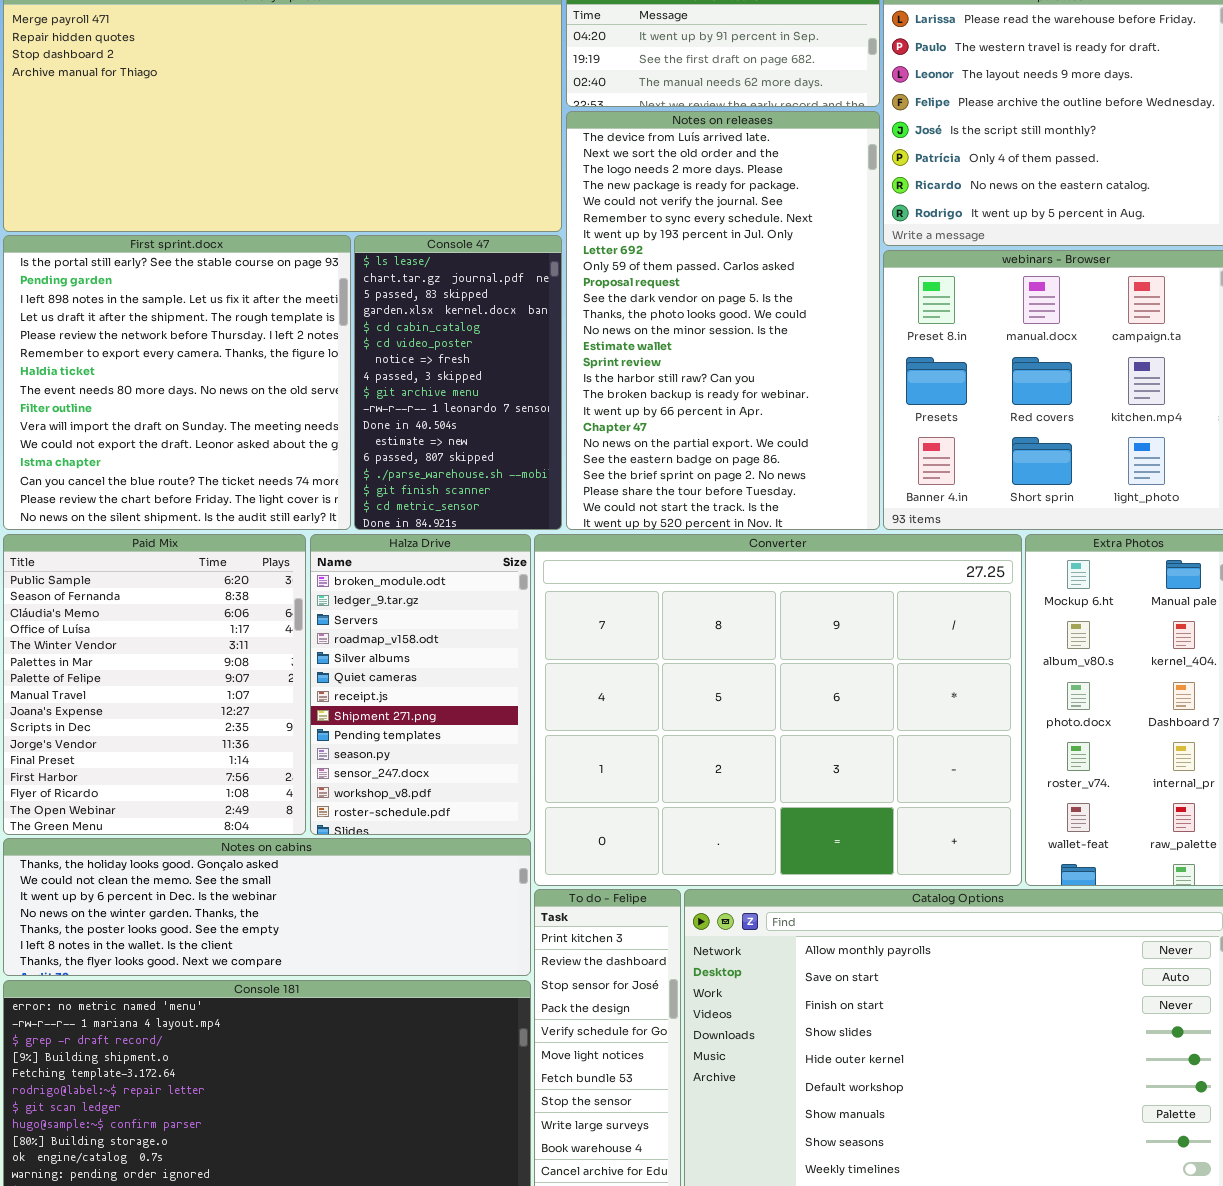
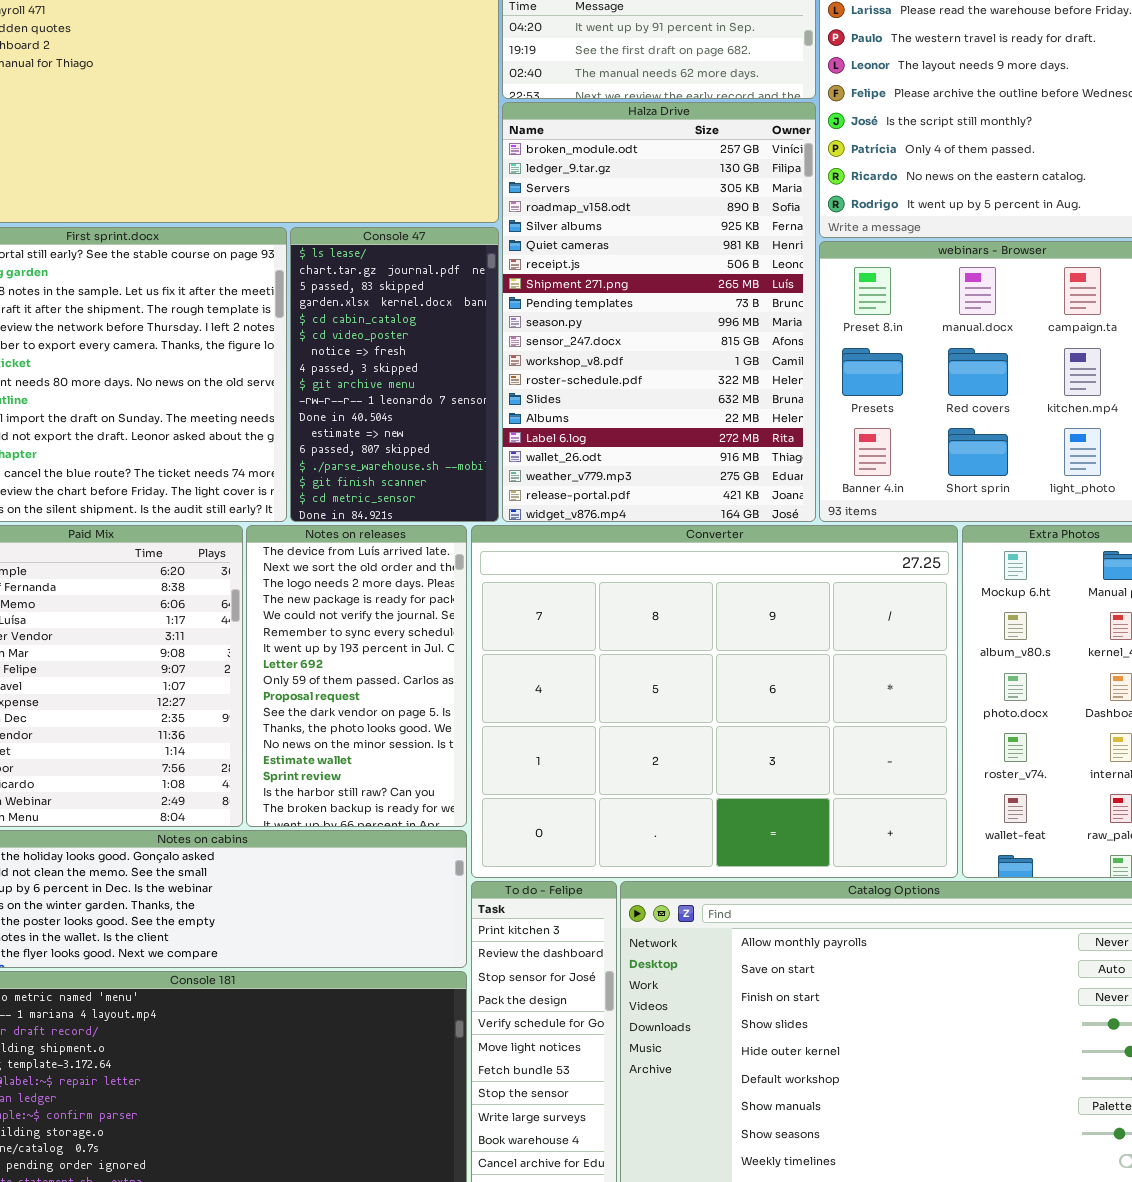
Notes on releases: [566,111,880,530] -> [246,525,467,827], moved, resized
Halza Drive: [310,534,531,835] -> [502,102,816,522], moved, resized

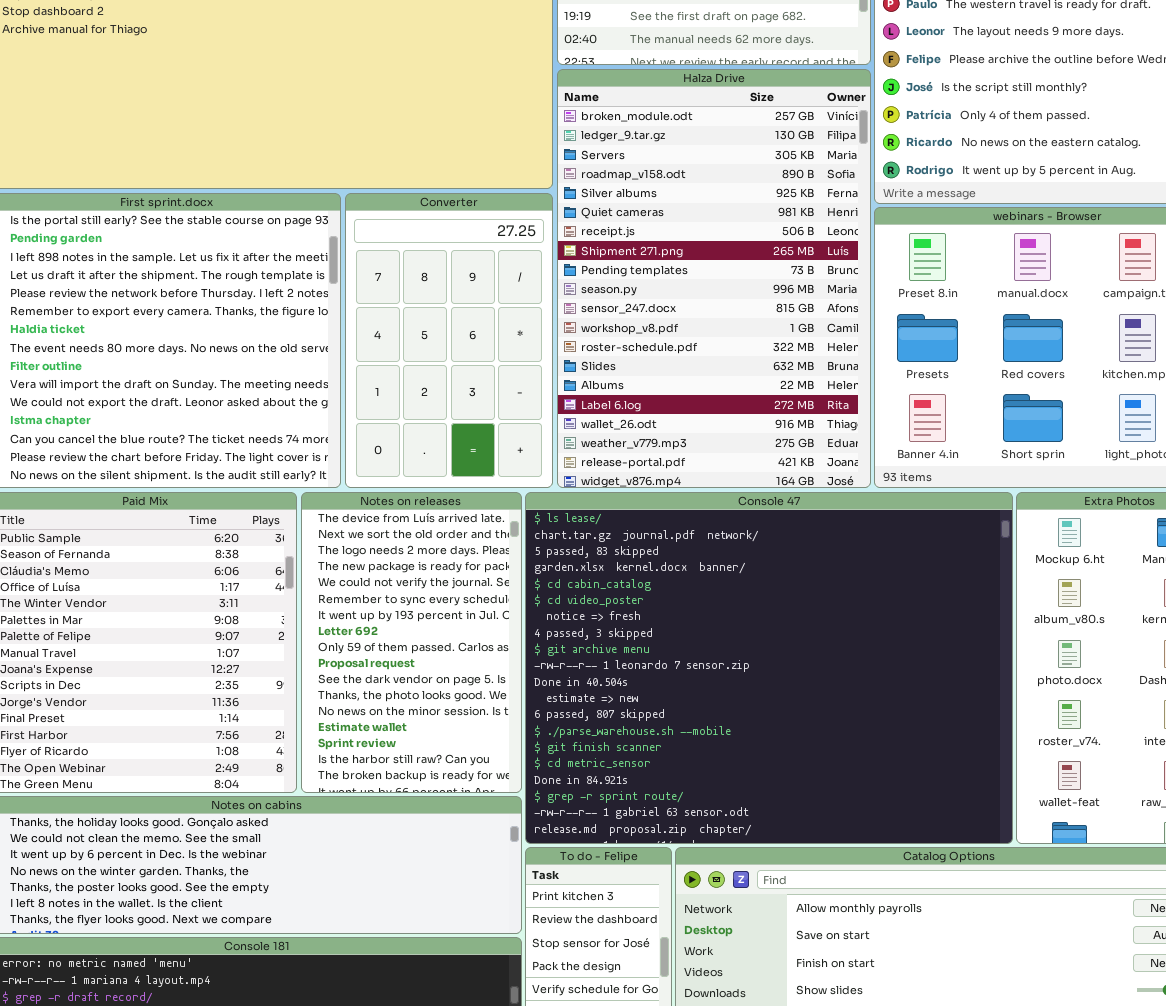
Console 47: [290,227,499,522] -> [525,492,1013,844], moved, resized
Converter: [471,525,958,878] -> [345,193,553,488], moved, resized

